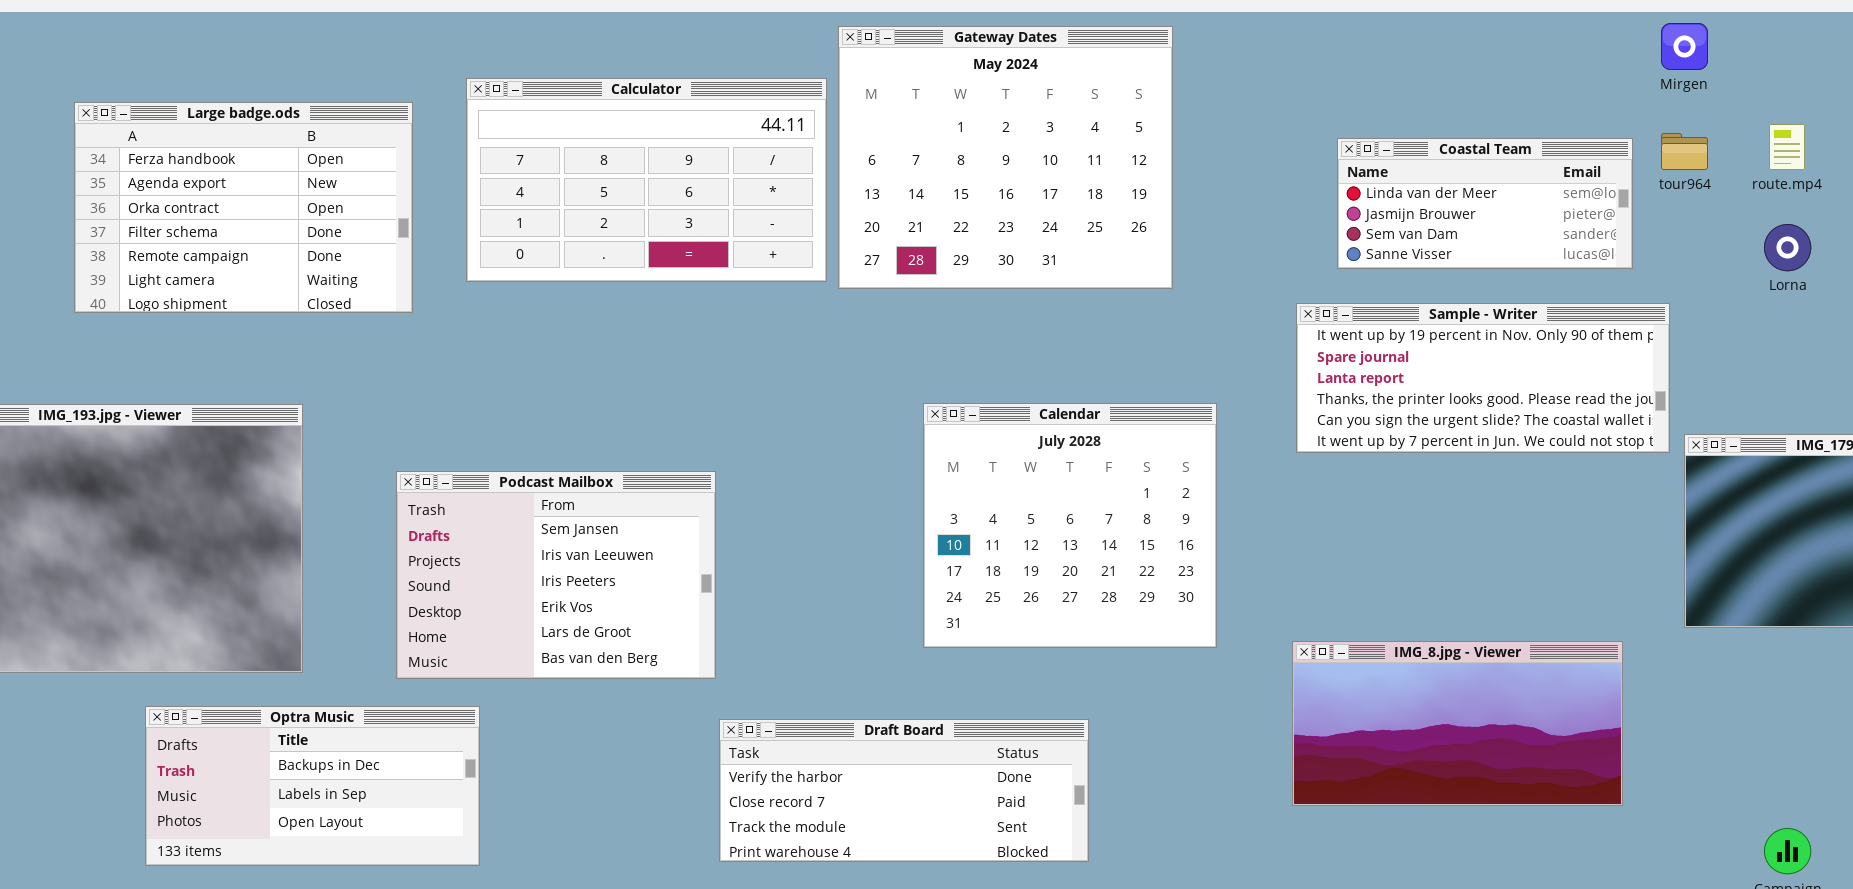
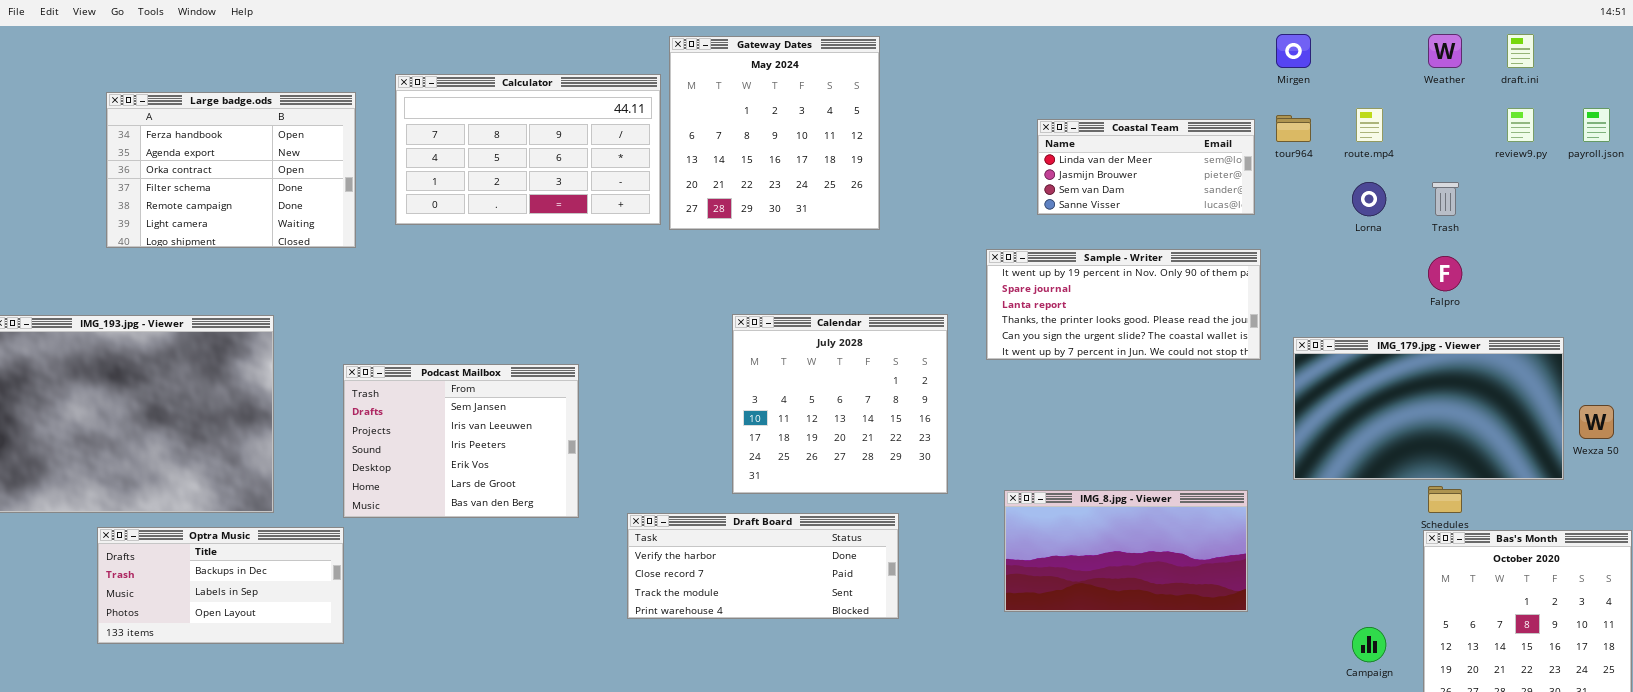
Gateway Dates: [838,26,1173,289] -> [669,36,880,230], resized
Sample - Writer: [1296,303,1670,453] -> [986,249,1261,360], moved
Optra Music: [145,706,480,866] -> [97,527,344,644], moved
Draft Board: [719,719,1089,862] -> [627,513,899,619], moved

